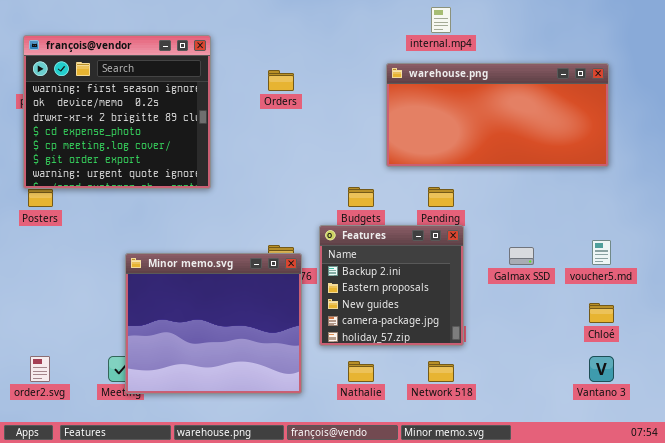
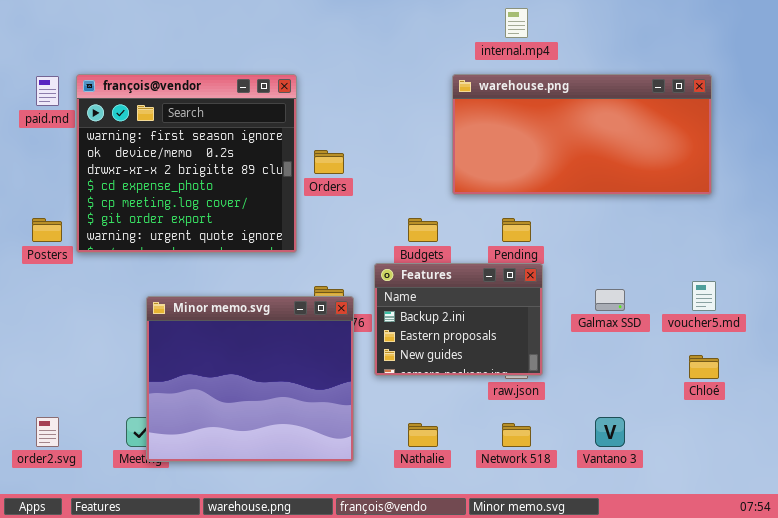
françois@vendor: [23,35,211,189] -> [76,74,297,253], moved
Orders: [268,70,294,91] -> [314,150,344,174], moved
Features: [319,225,464,346] -> [374,263,543,376], resized
Vantano 3: [589,356,614,382] -> [595,417,625,447], moved

